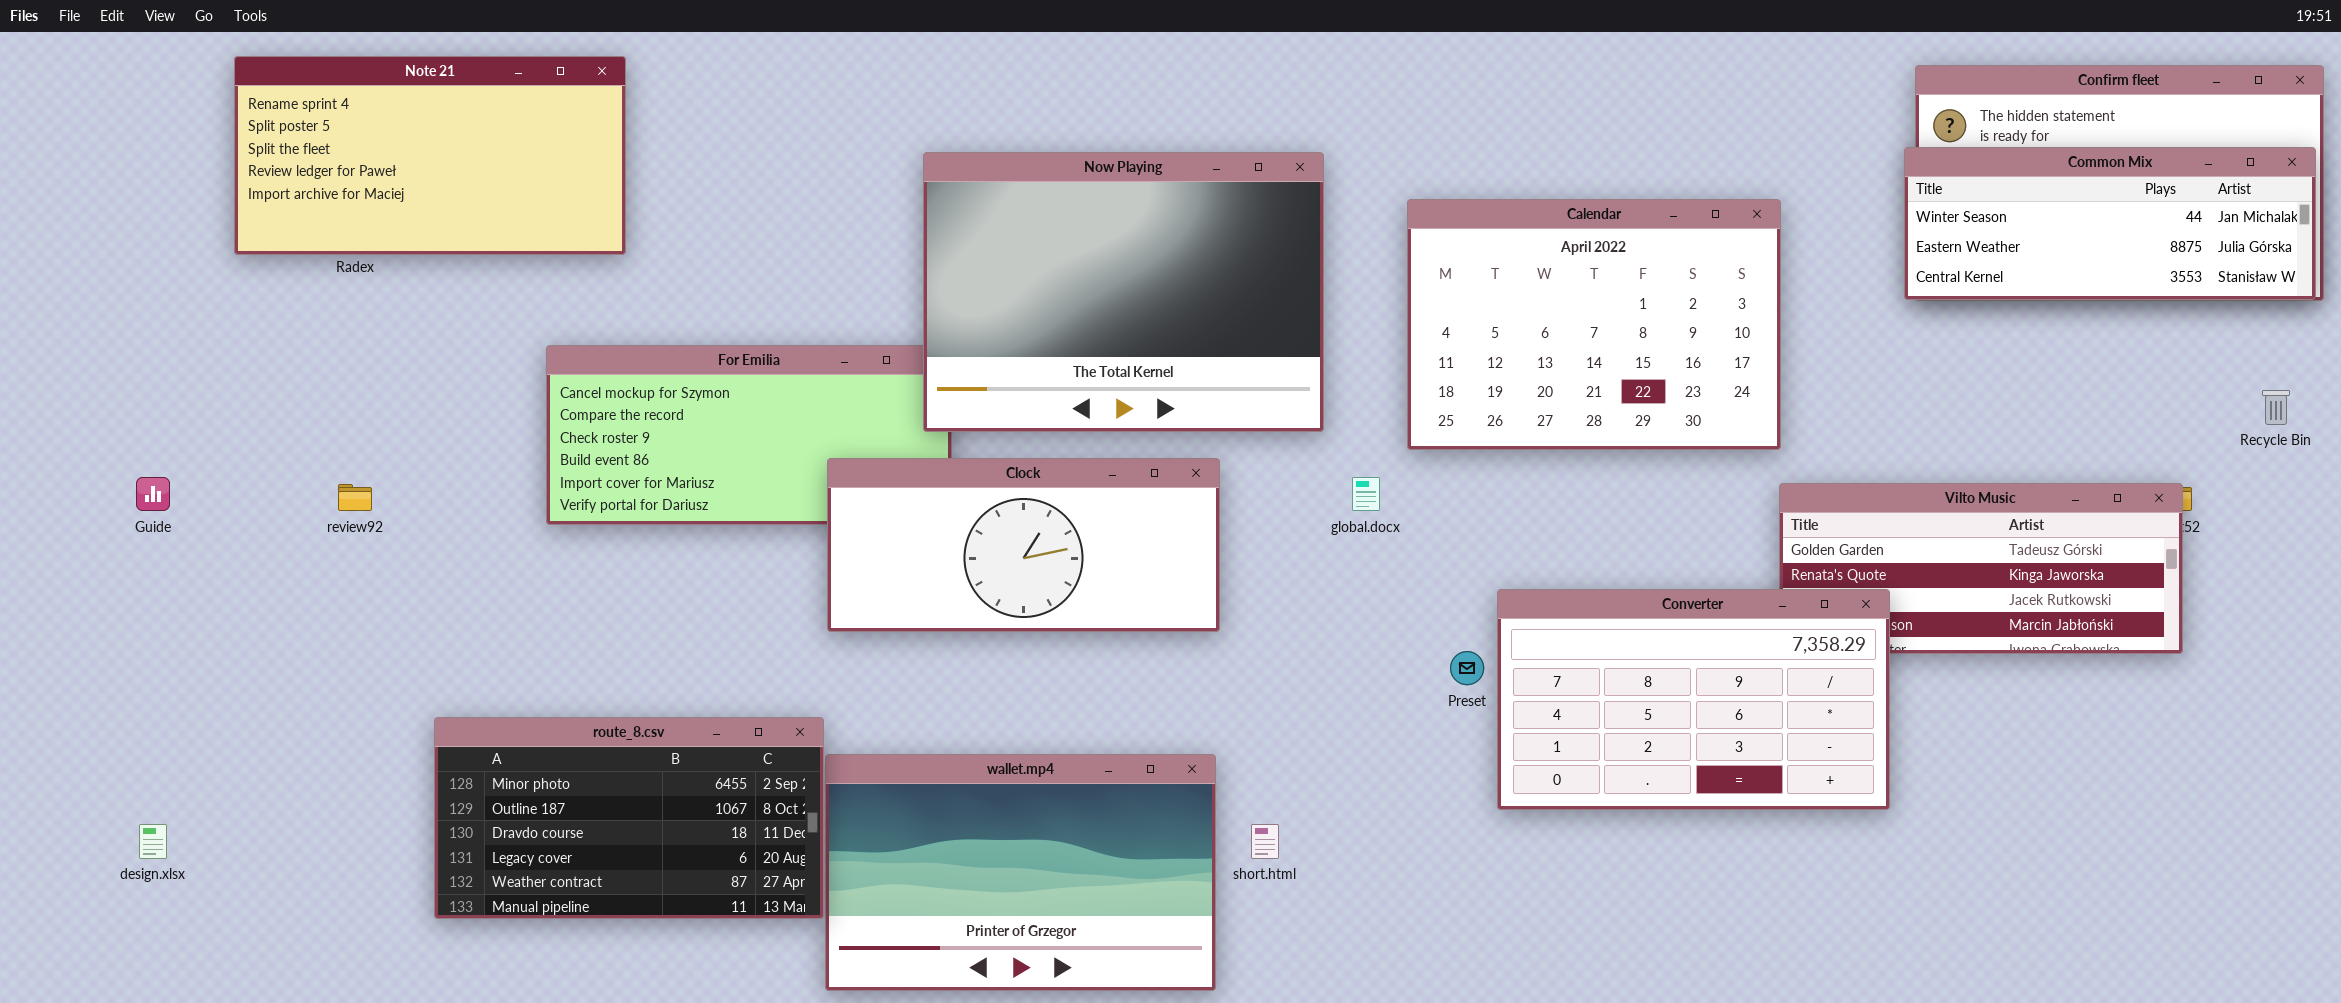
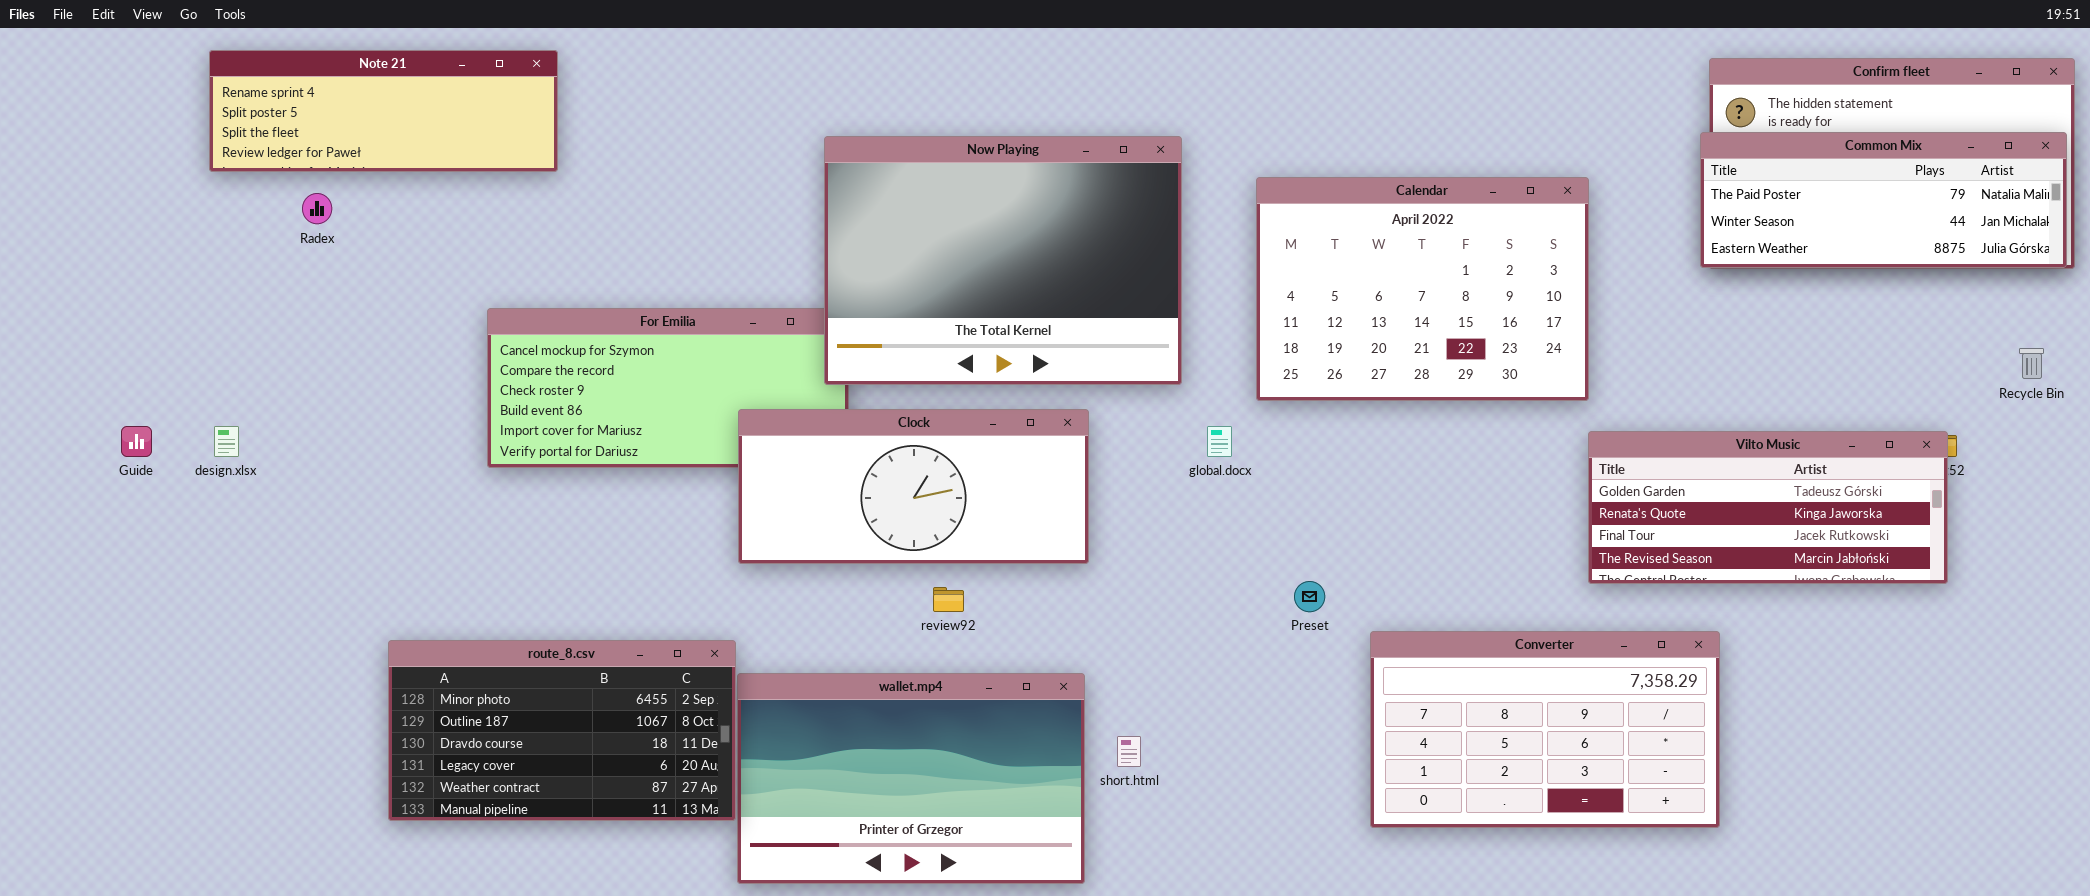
Note 21: [234,56,626,255] -> [209,50,558,172], resized
Common Mix: [1904,147,2316,300] -> [1700,132,2067,268], scrolled up 1 row
review92: [338,484,372,511] -> [933,587,964,612], moved
Converter: [1497,589,1890,810] -> [1370,631,1720,828], moved
design.xlsx: [139,824,167,859] -> [214,426,239,457], moved

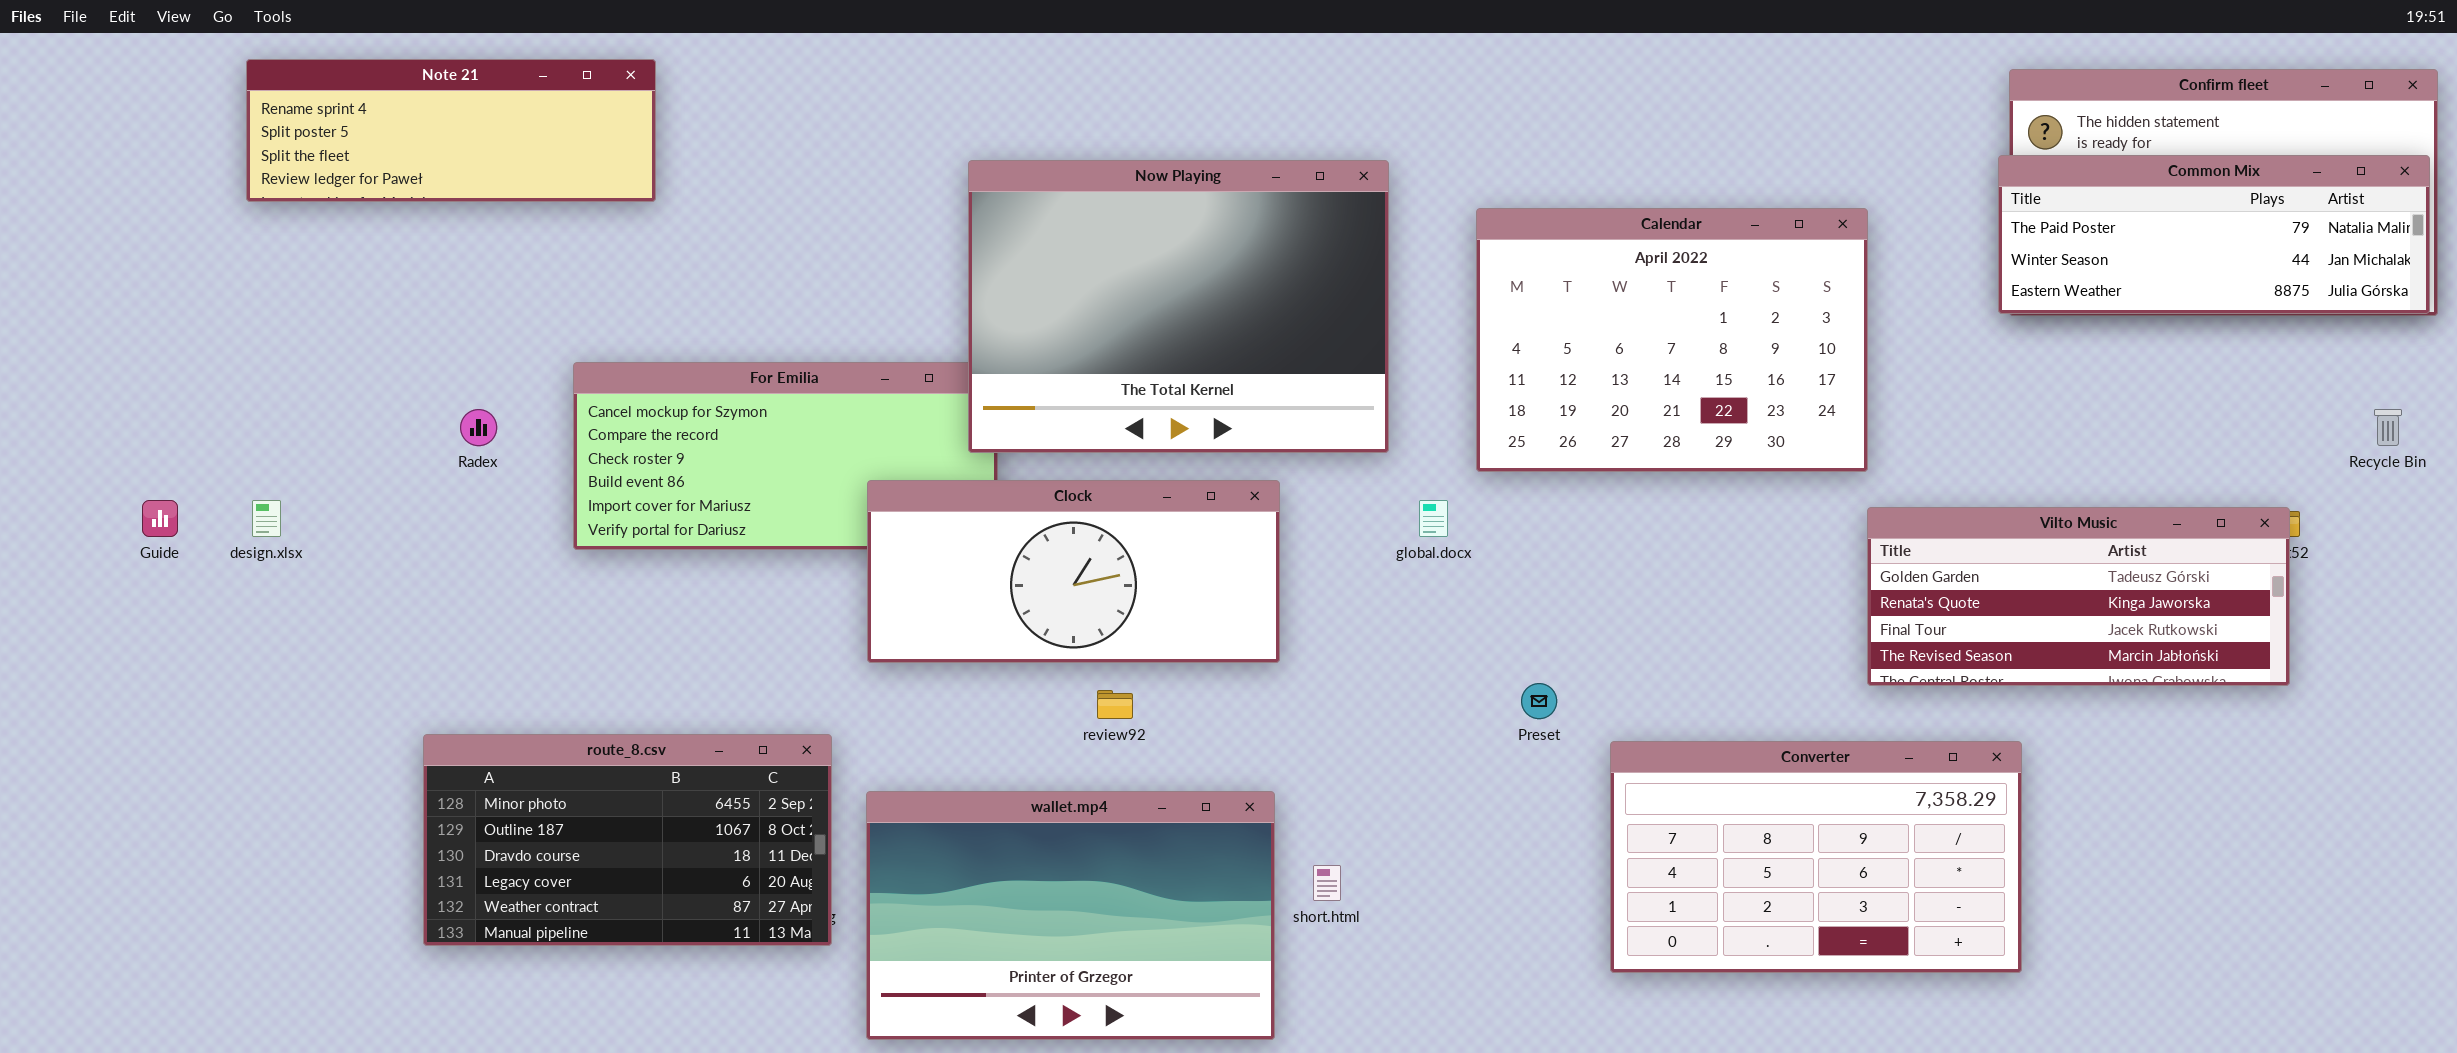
Radex: [302,193,332,224] -> [460,409,497,446], moved
route_8.csv: [388,640,736,821] -> [423,734,832,946], moved

